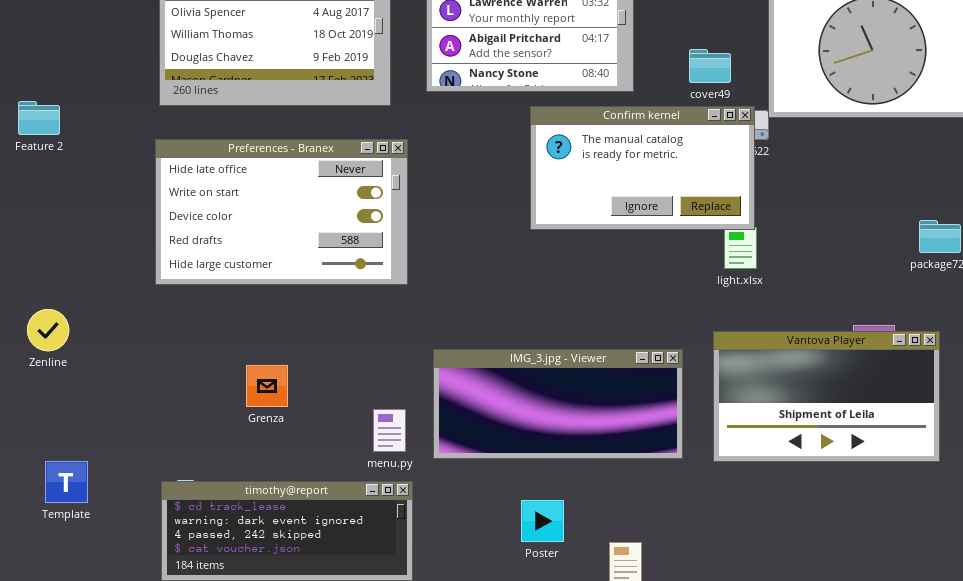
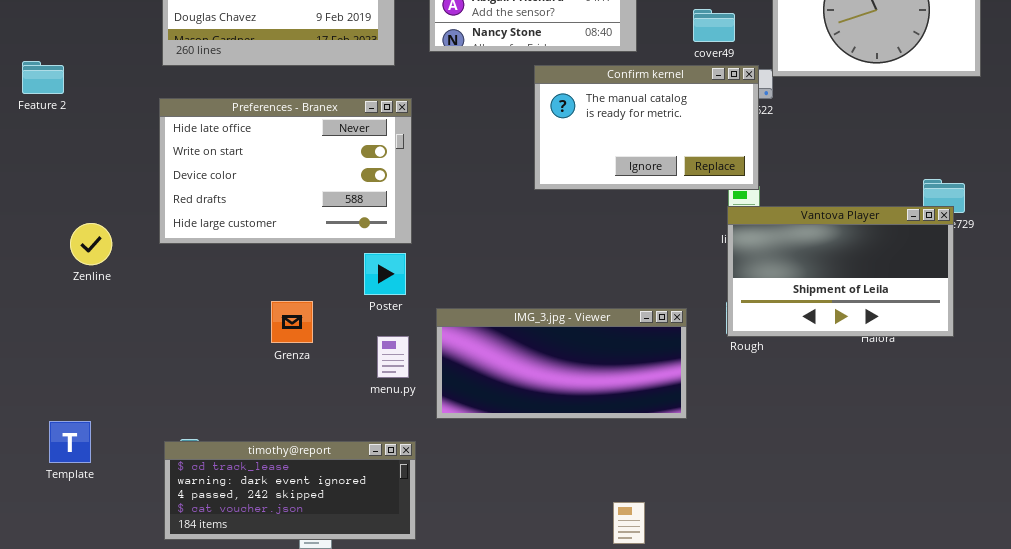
Zenline: [27,309,69,351] -> [70,223,112,265], moved
Vantova Player: [713,331,940,462] -> [727,206,954,337], moved
Grenza: [246,365,288,407] -> [271,301,313,343], moved
menu.py: [373,409,406,452] -> [377,336,409,378], moved
Poster: [521,500,564,542] -> [364,253,406,295], moved

